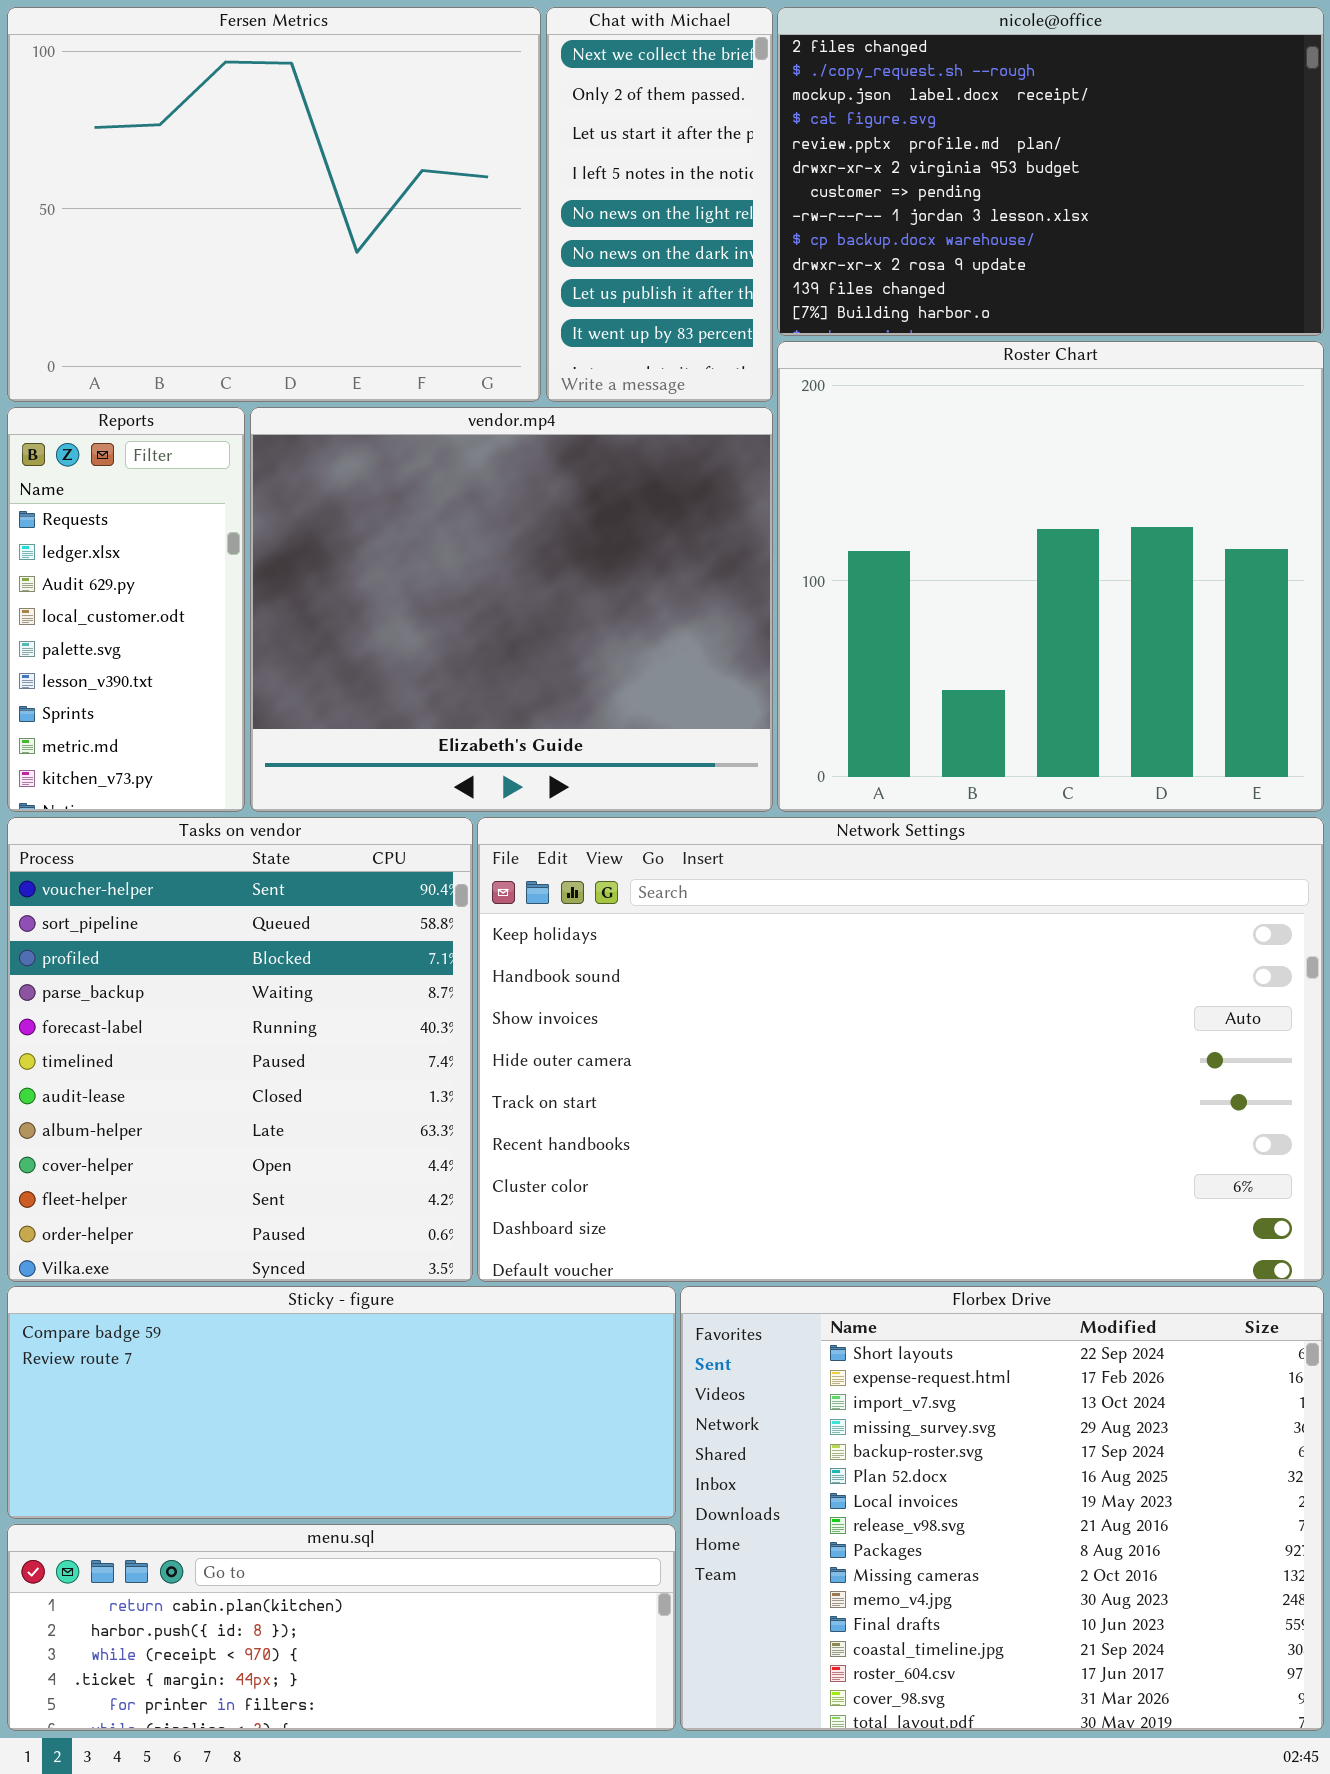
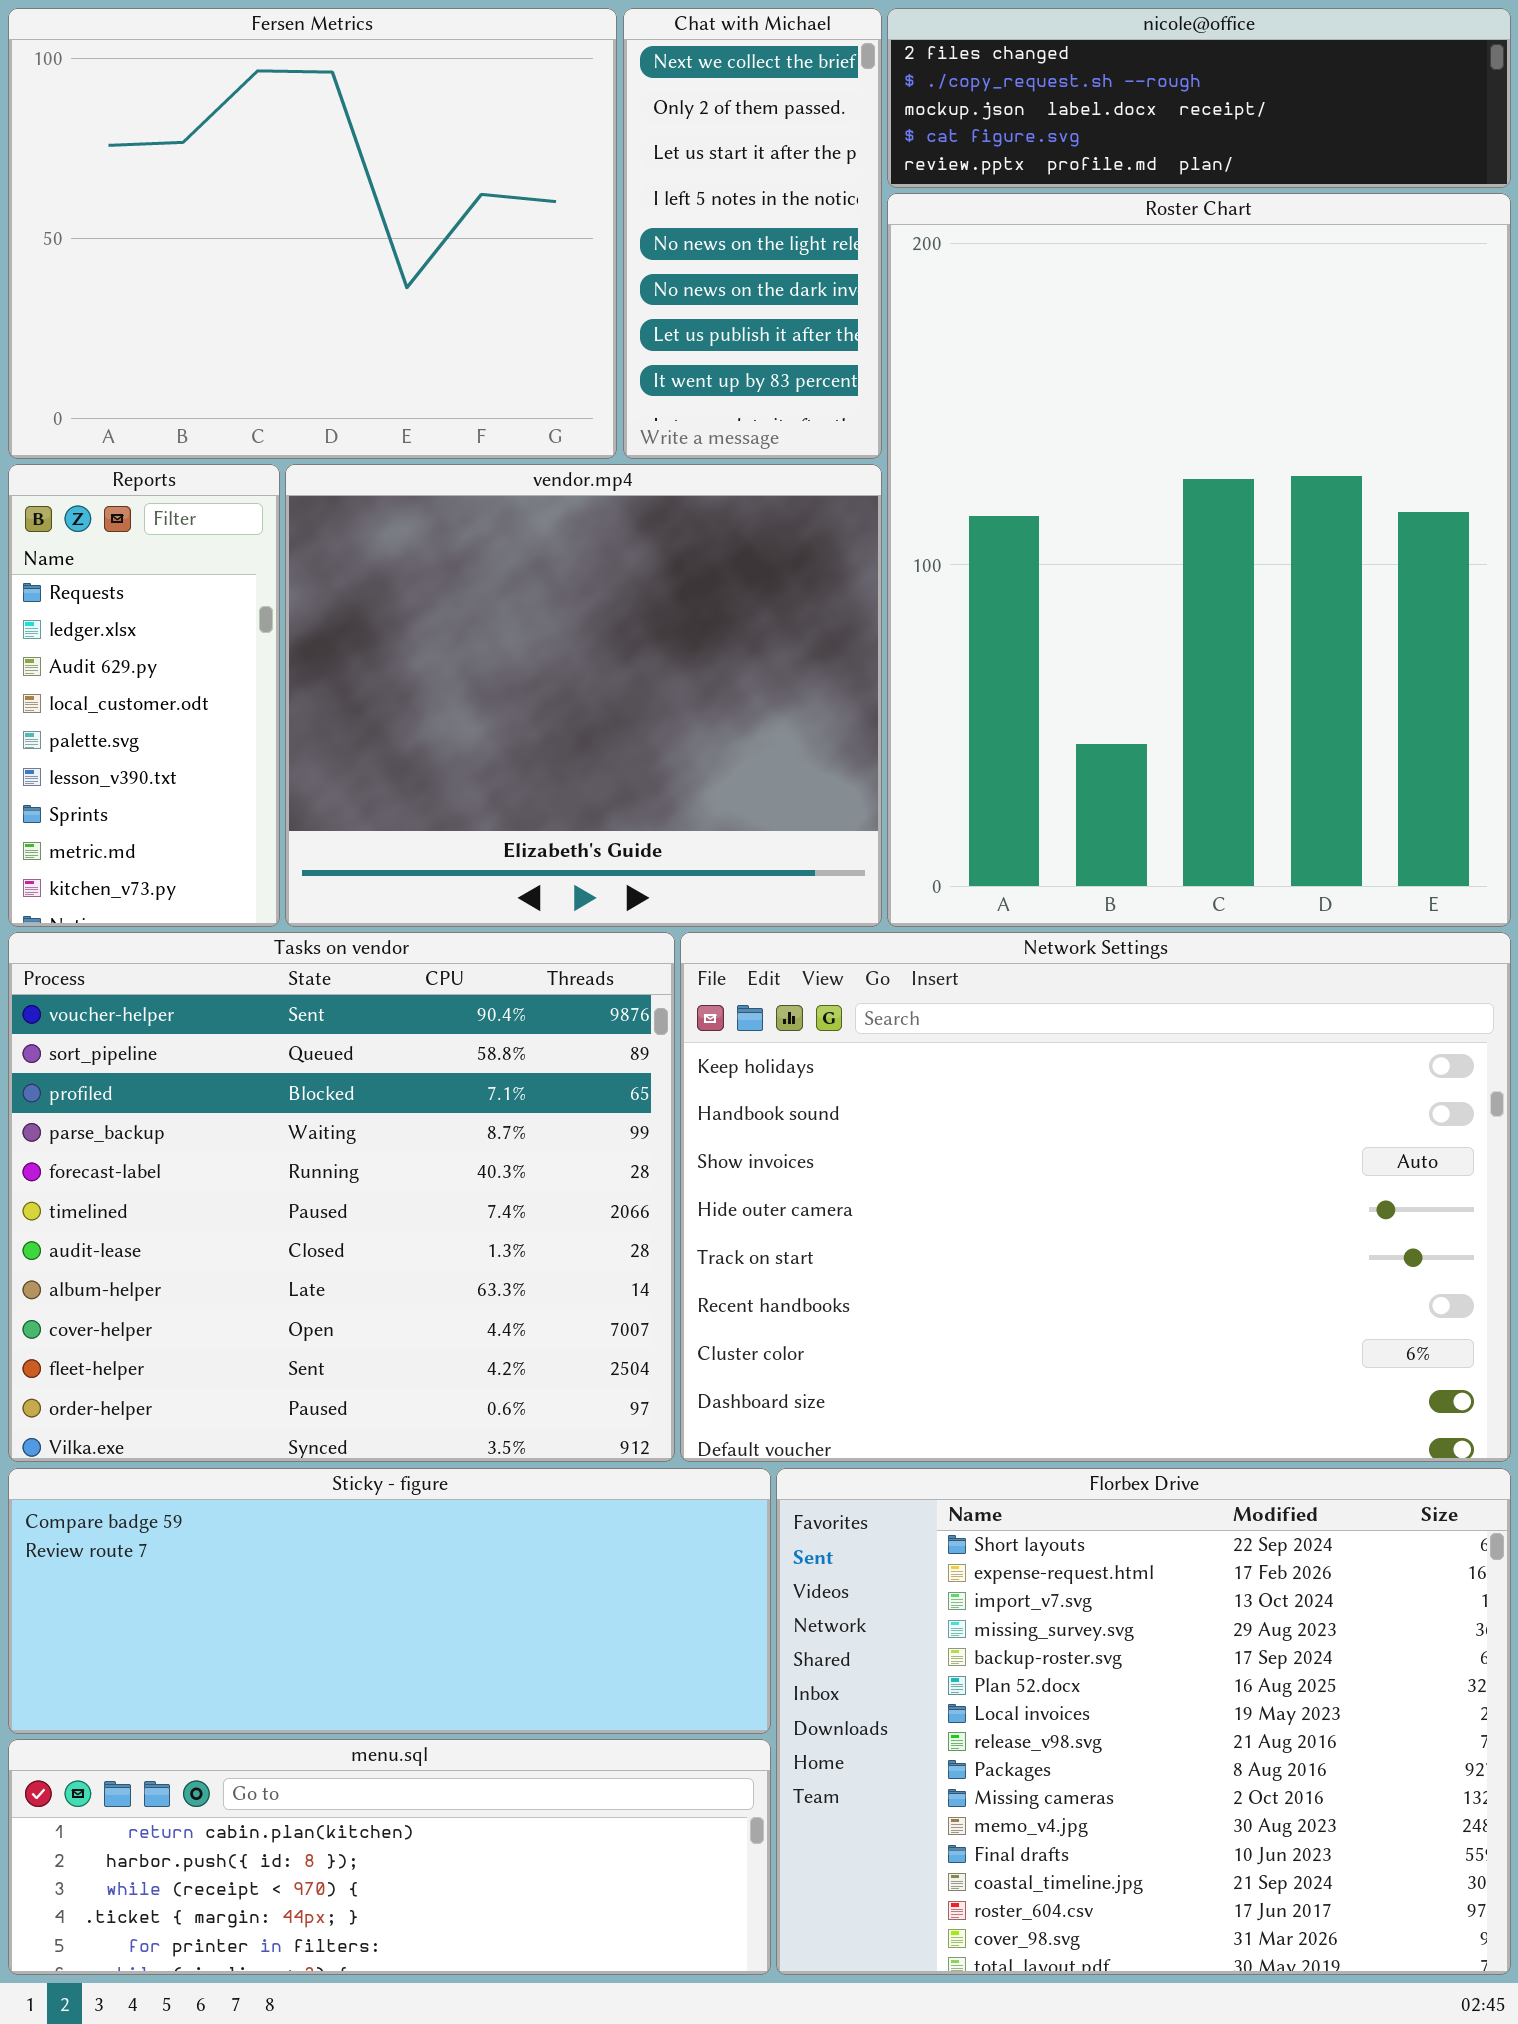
nicole@office: [777,7,1324,336] -> [887,8,1511,188], resized
Roster Chart: [777,341,1324,812] -> [887,193,1511,927], resized
Tasks on vendor: [7,817,473,1282] -> [8,932,675,1462], resized
Network Settings: [477,817,1324,1282] -> [680,932,1511,1462], resized

